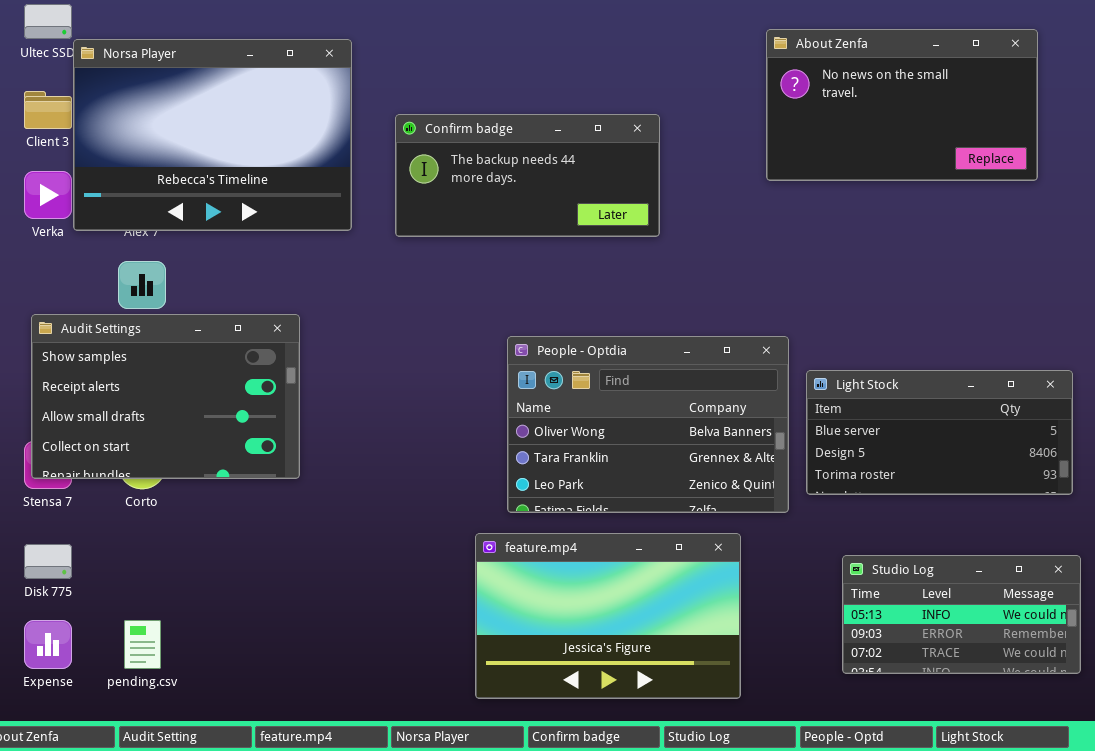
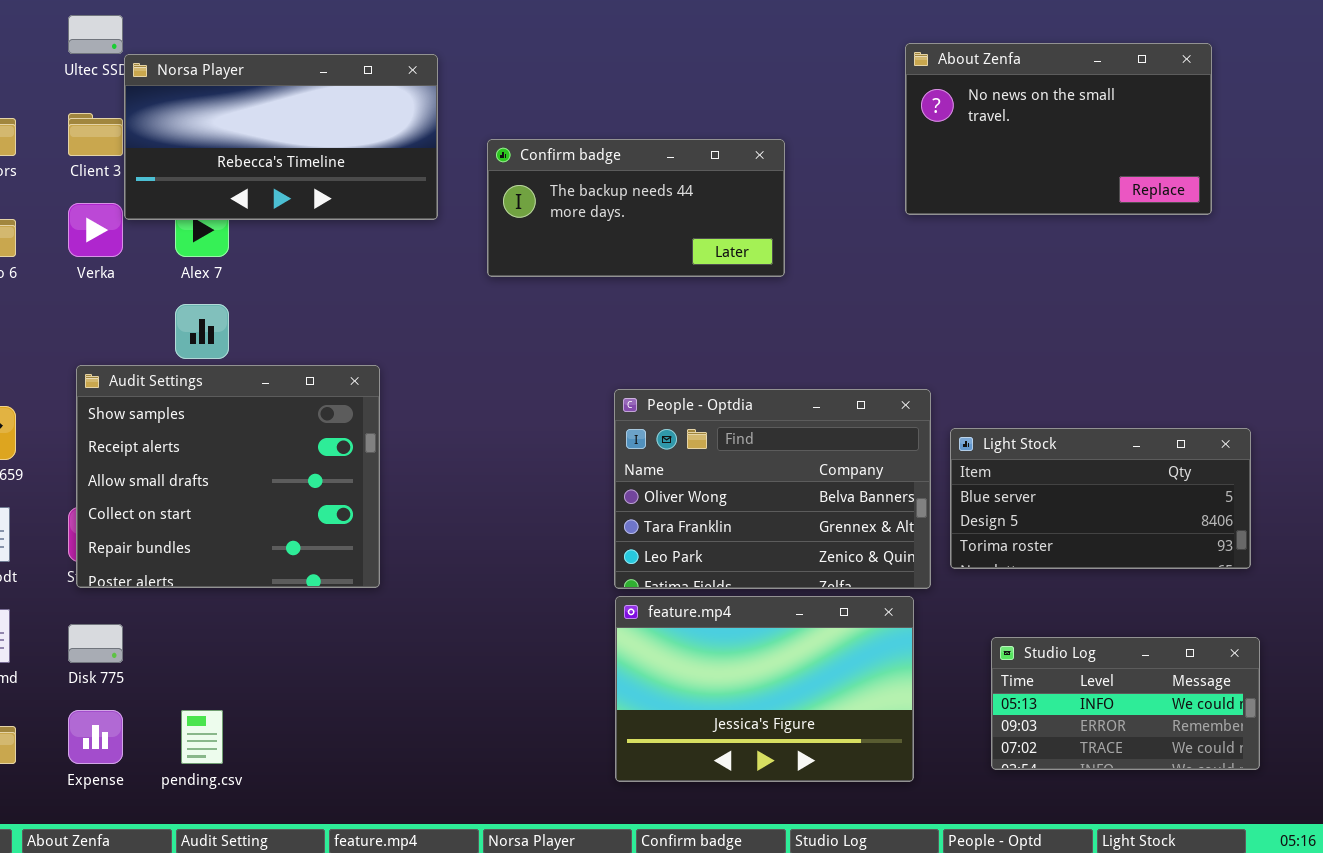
Norsa Player: [73,39,352,231] -> [124,54,438,220], resized
Audit Settings: [31,314,300,479] -> [76,365,380,588], resized
feature.mp4: [475,533,741,699] -> [615,596,914,782], moved

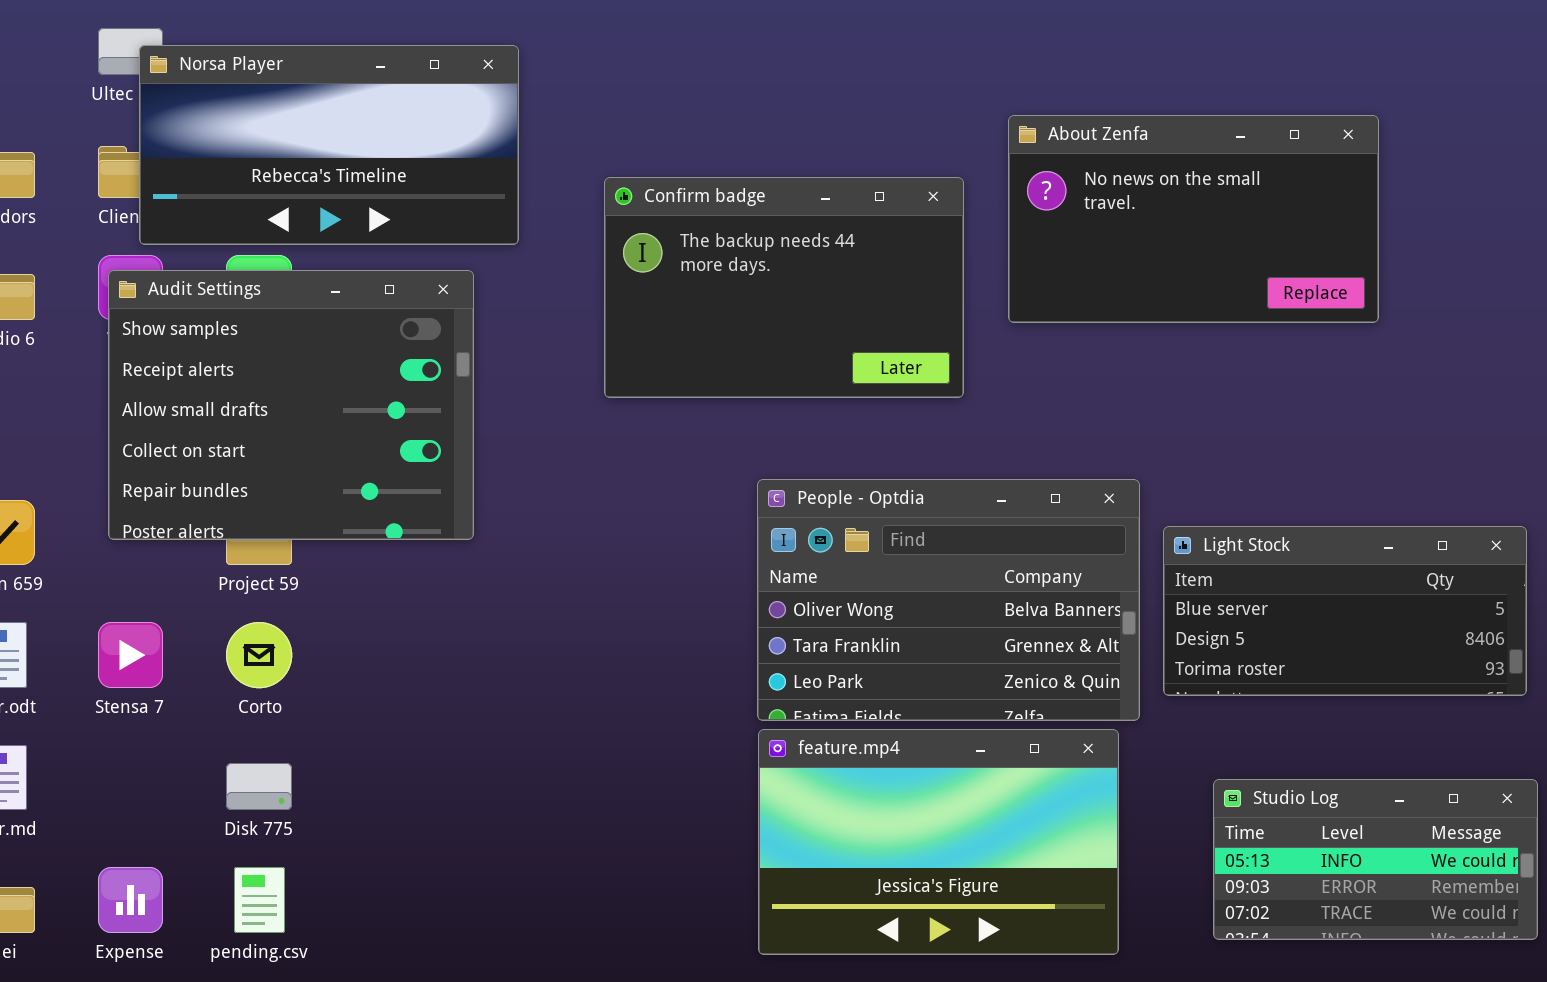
About Zenfa: [905,43,1212,215] -> [1008,115,1379,323], moved
Norsa Player: [124,54,438,220] -> [139,45,519,245], moved
Confirm badge: [487,139,785,277] -> [604,177,964,398], resized
Audit Settings: [76,365,380,588] -> [108,270,474,540], moved
Disk 775: [68,624,123,663] -> [226,763,292,810], moved

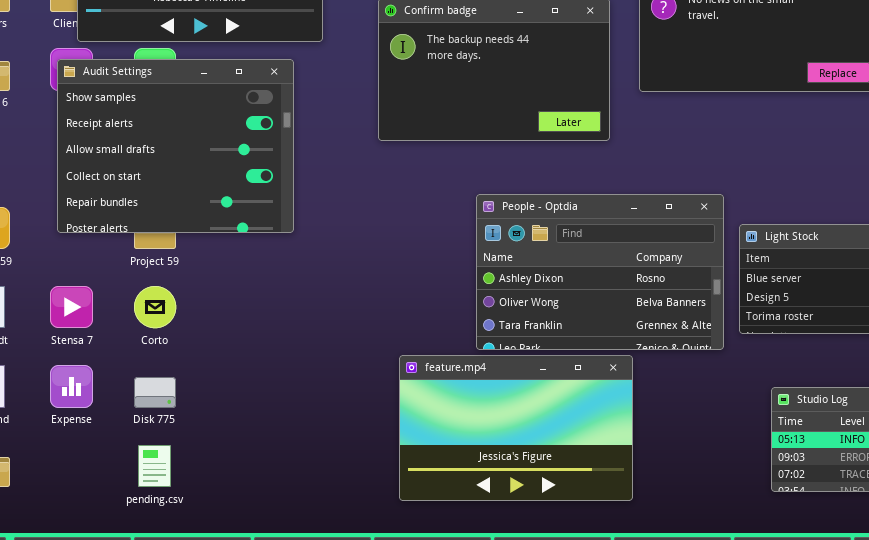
People - Optdia: [757,479,1140,721] -> [476,194,724,350], scrolled up 1 row
feature.mp4: [758,729,1119,955] -> [399,355,633,501], moved
Expense: [98,867,163,933] -> [50,365,93,408], moved

